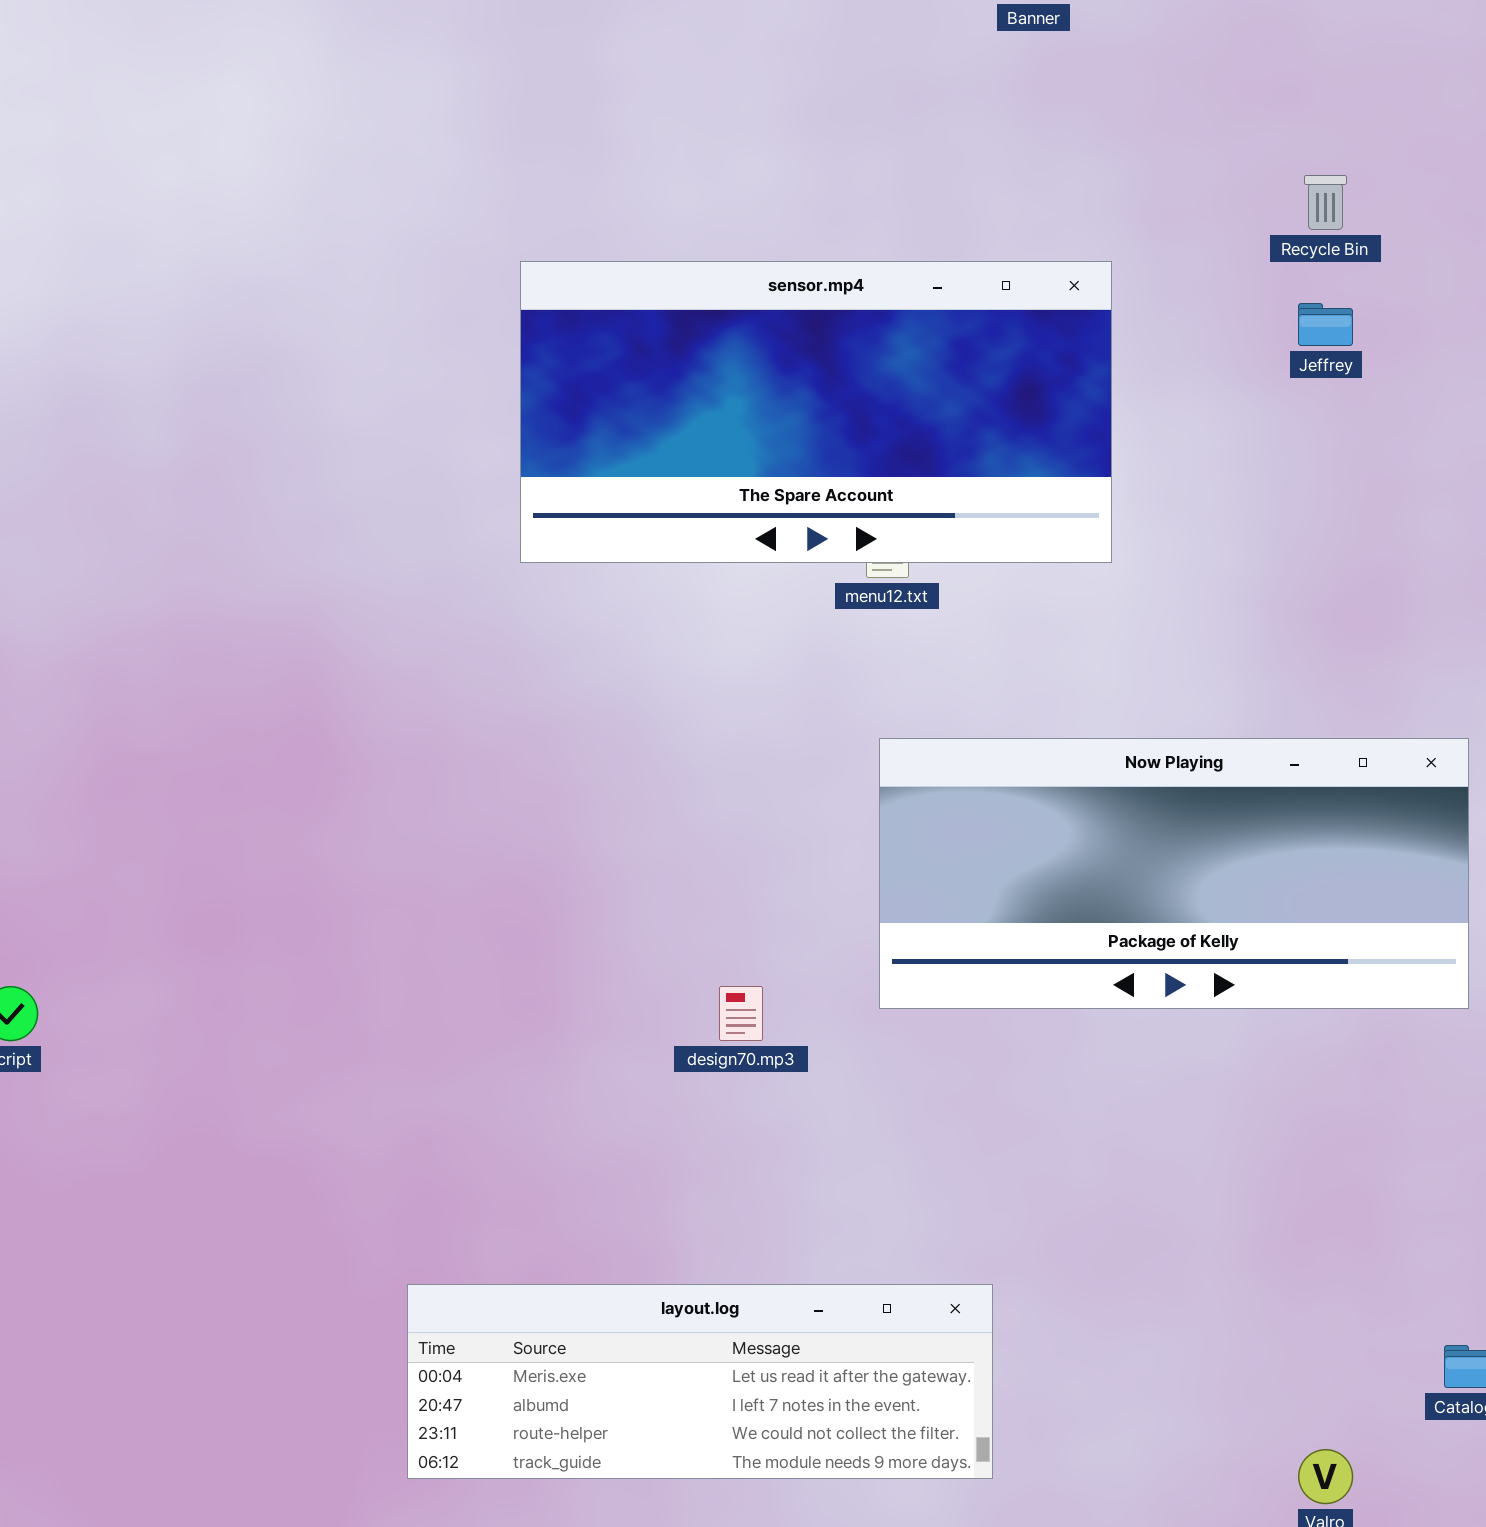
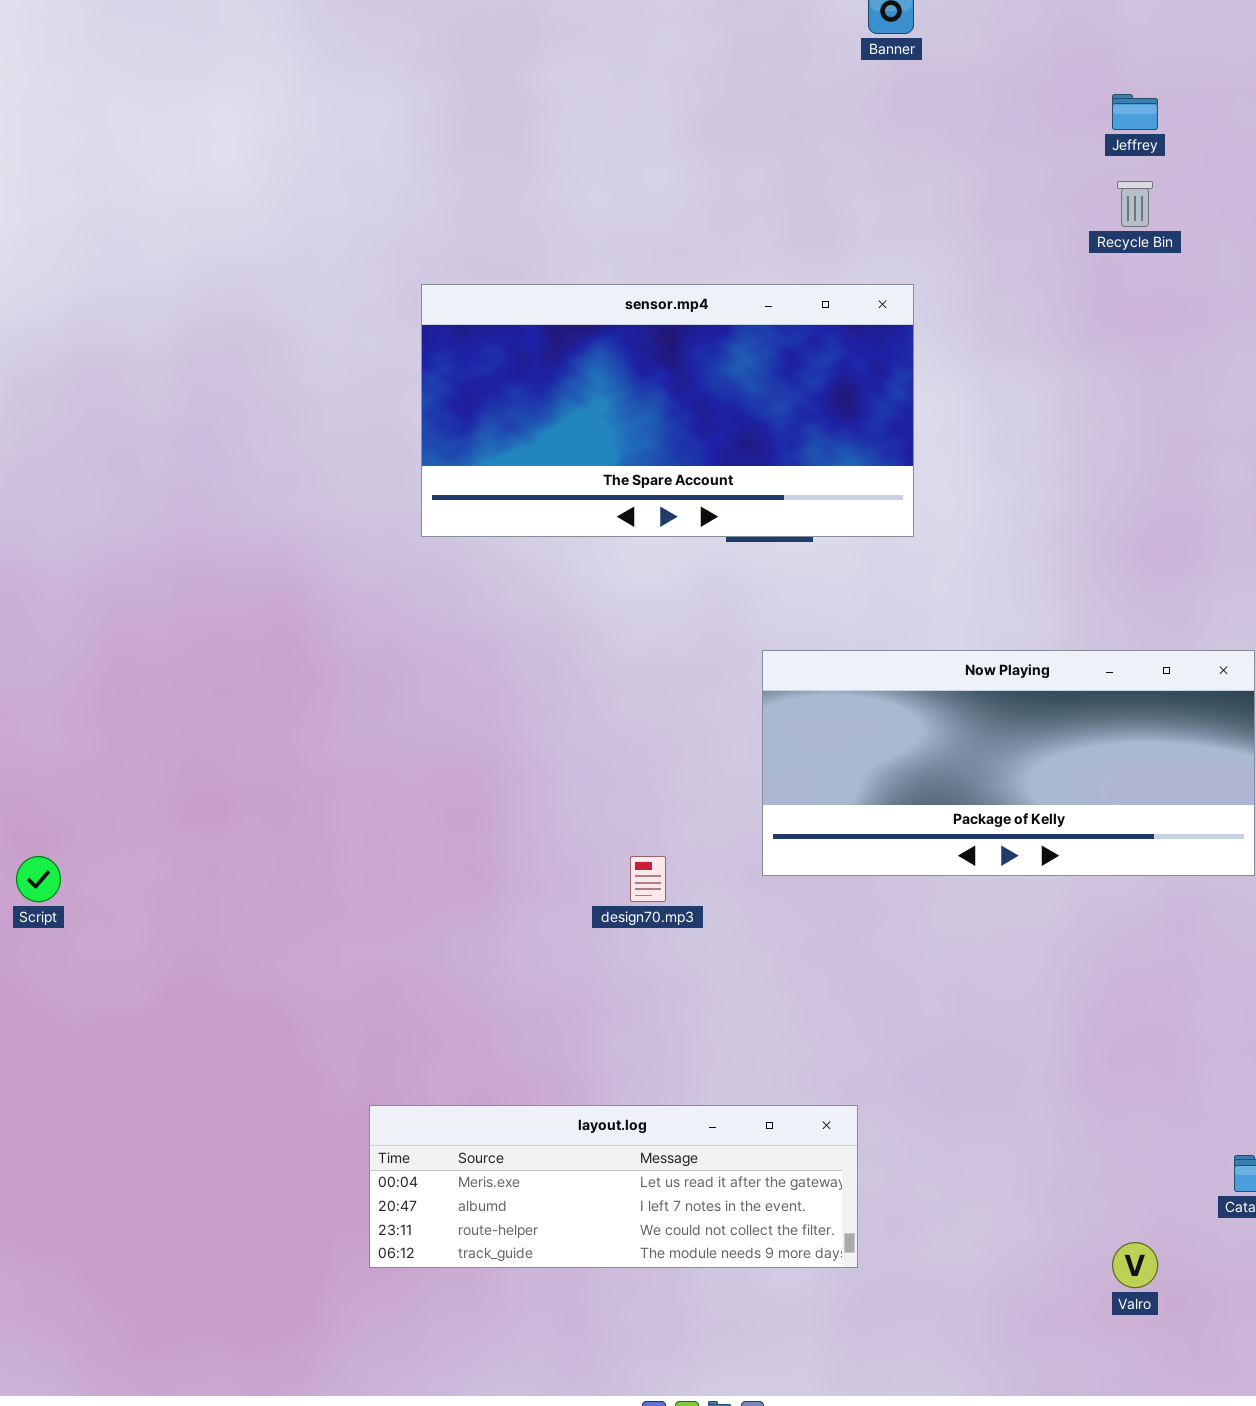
sensor.mp4: [520,261,1112,563] -> [421,284,914,537], moved
Jeffrey: [1298,303,1353,346] -> [1112,94,1158,130], moved

